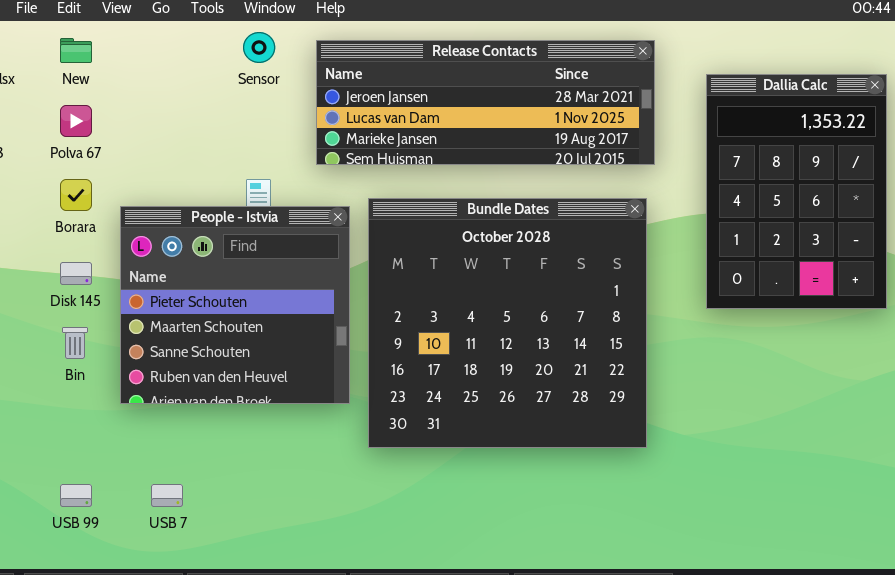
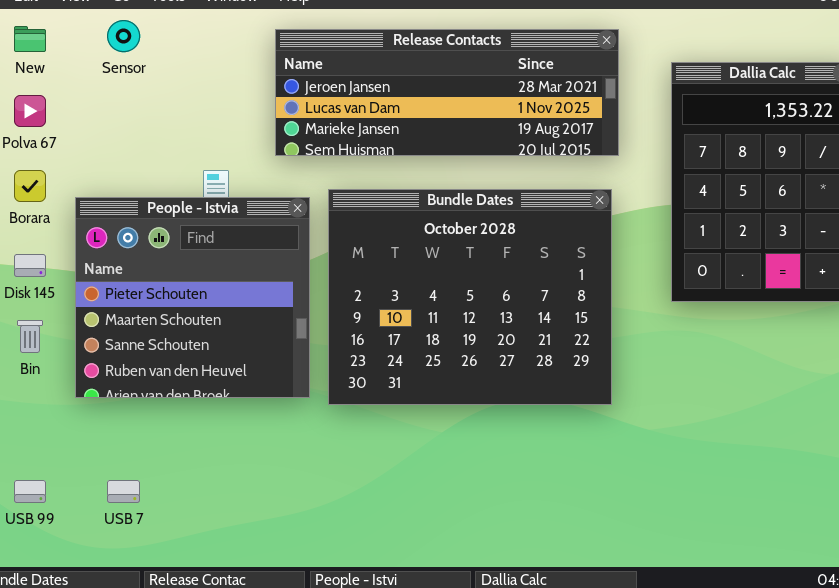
Sensor: [243,32,275,63] -> [107,20,140,52], moved
Bundle Dates: [368,198,647,448] -> [328,189,612,405], resized

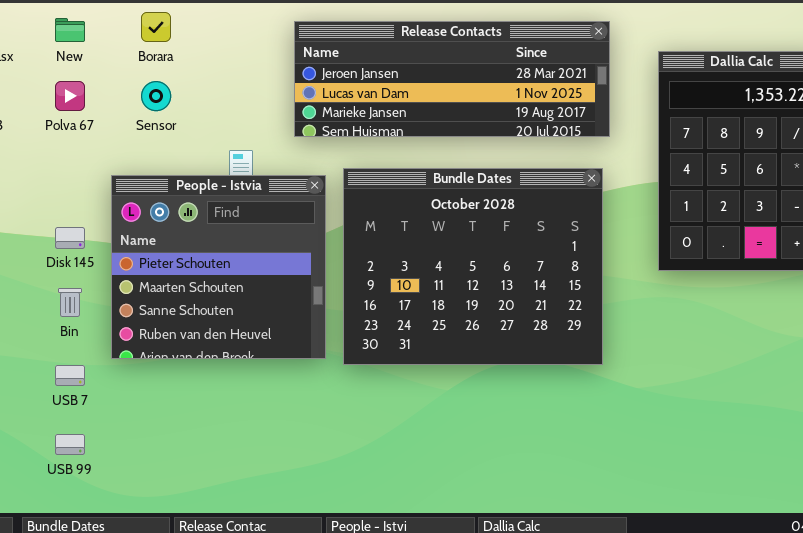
Sensor: [107,20,140,52] -> [141,81,171,111], moved
Borara: [14,170,46,202] -> [141,12,171,42], moved
USB 7: [107,480,140,503] -> [55,365,85,386], moved

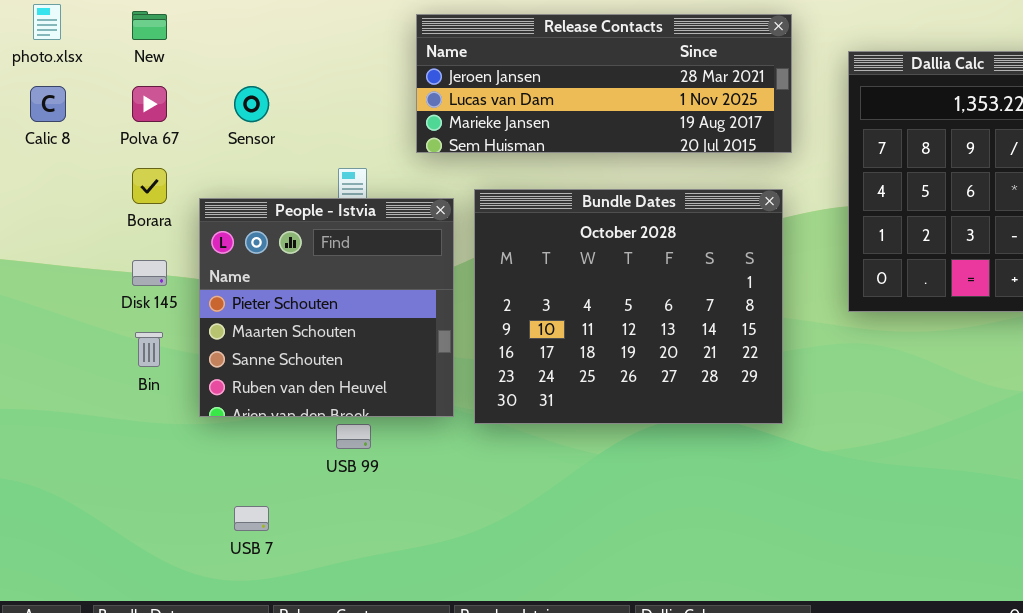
Borara: [141,12,171,42] -> [132,168,167,204], moved
USB 7: [55,365,85,386] -> [234,506,269,531], moved
USB 99: [55,434,85,455] -> [336,424,371,449], moved

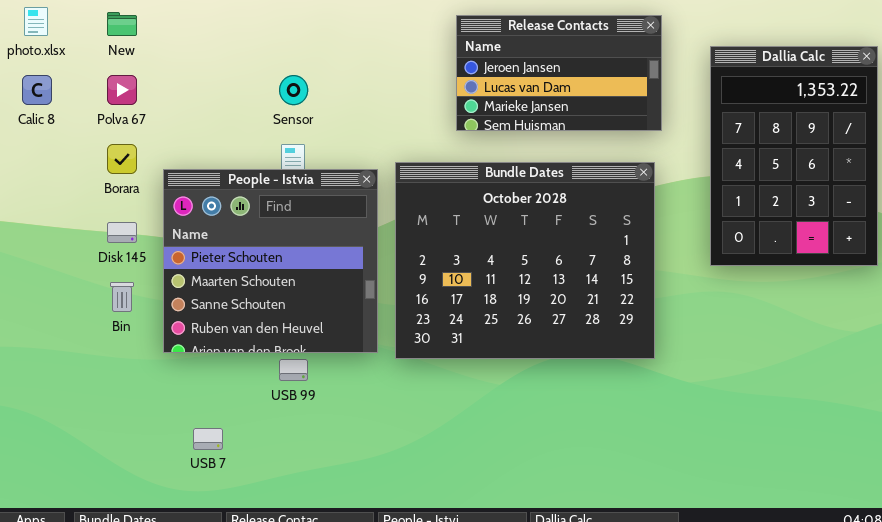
Release Contacts: [416,14,792,153] -> [456,15,662,131], resized
Sensor: [234,86,269,122] -> [279,75,308,105], moved

